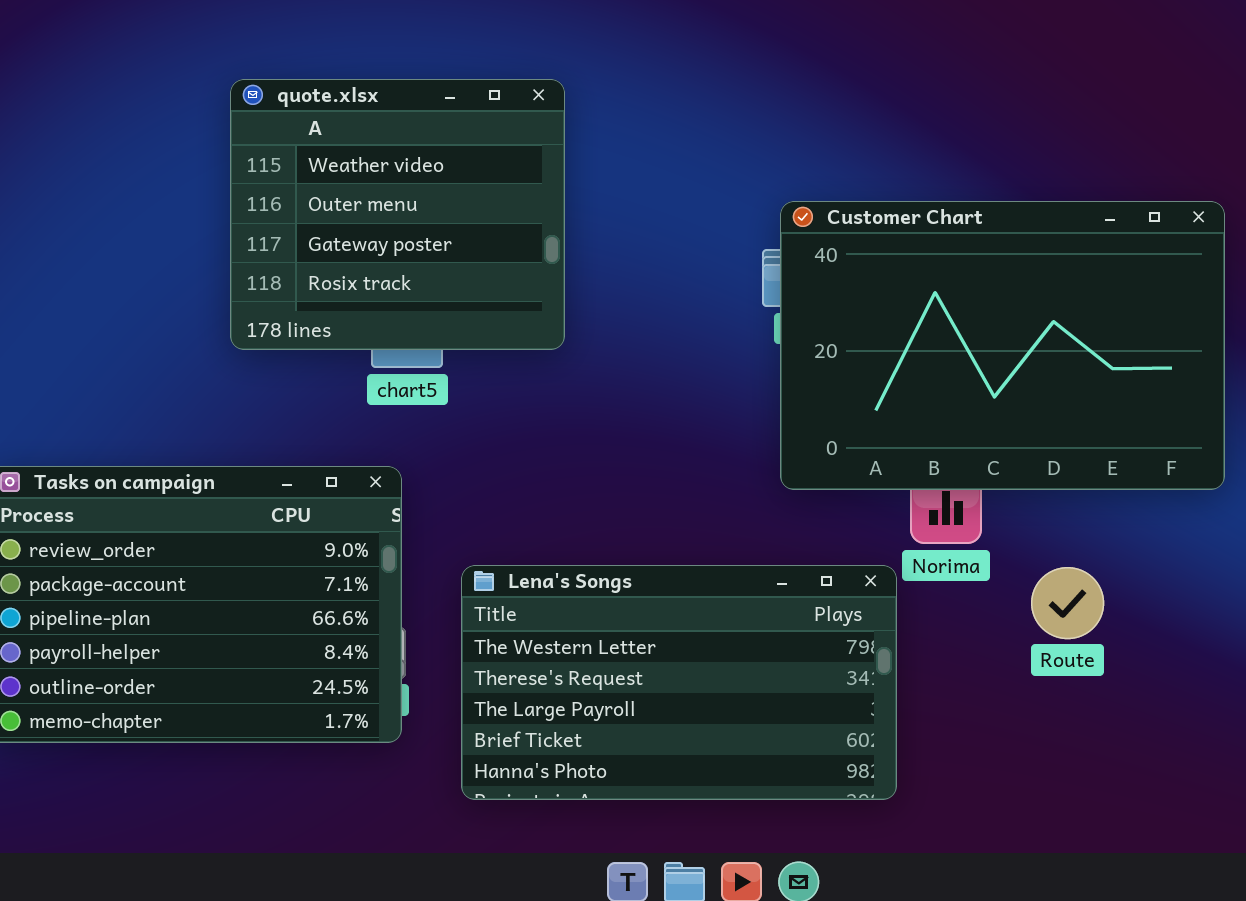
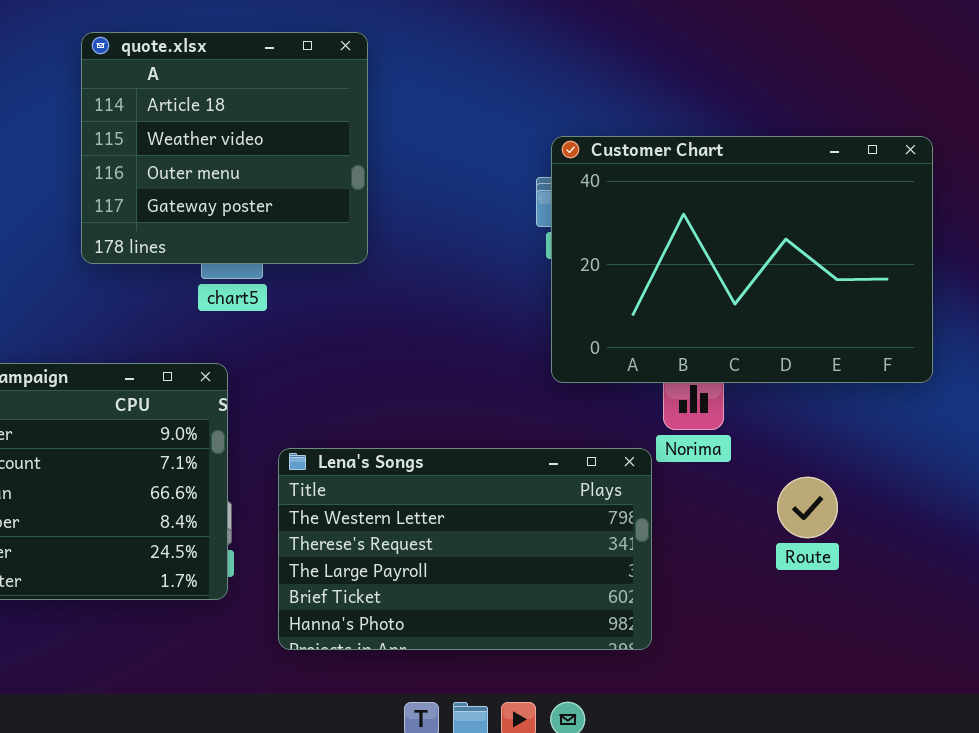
quote.xlsx: [230,79,565,350] -> [81,32,368,264], scrolled up 1 row
Route: [1031,567,1104,639] -> [777,477,838,538], moved

